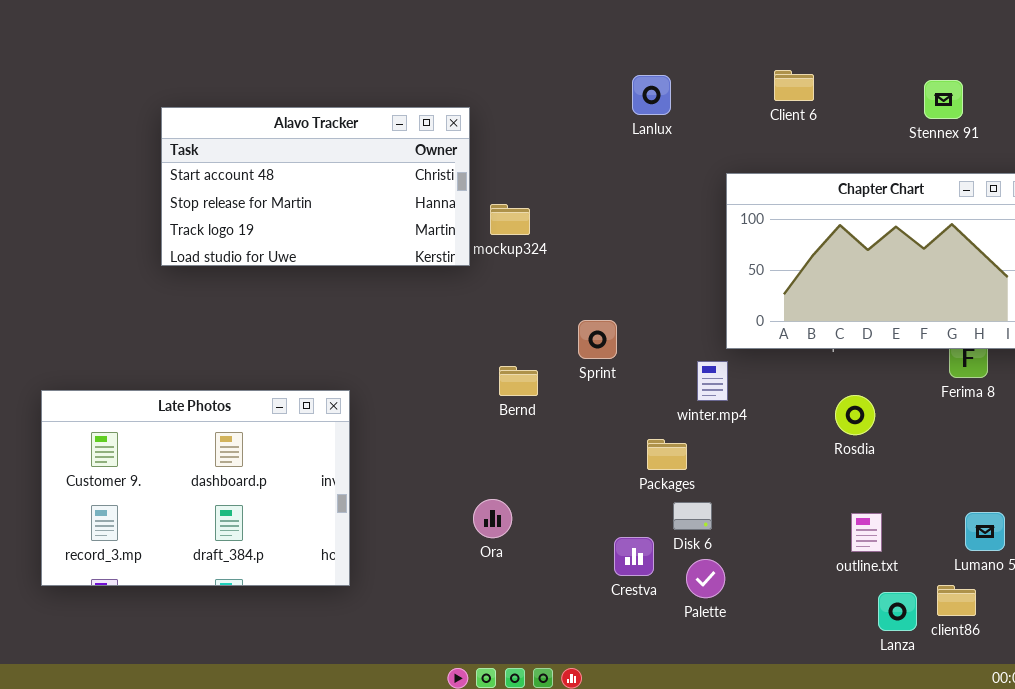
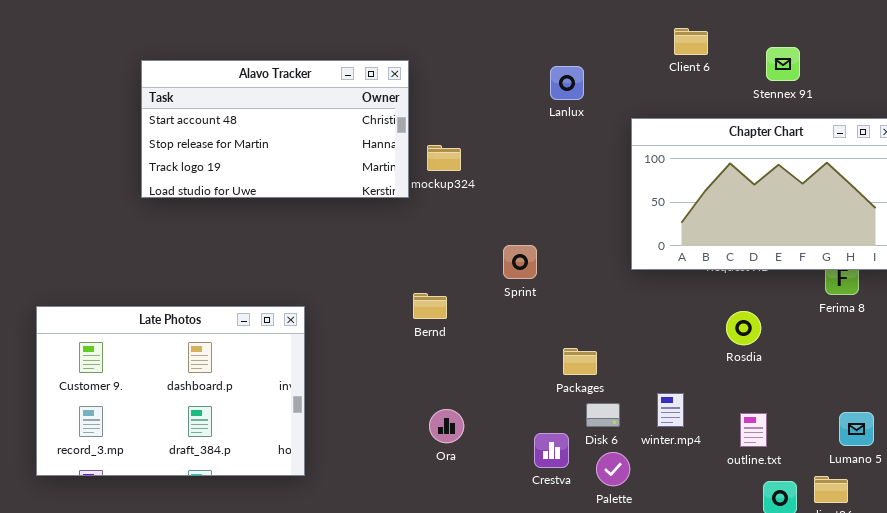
Lanlux: [632,75,671,115] -> [550,66,584,100], moved
Stennex 91: [924,80,963,119] -> [766,47,800,81], moved
winter.mp4: [697,361,728,401] -> [657,393,684,427], moved
Bernd: [499,366,538,396] -> [413,293,447,319], moved
Ora: [473,499,512,538] -> [429,409,464,443], moved

